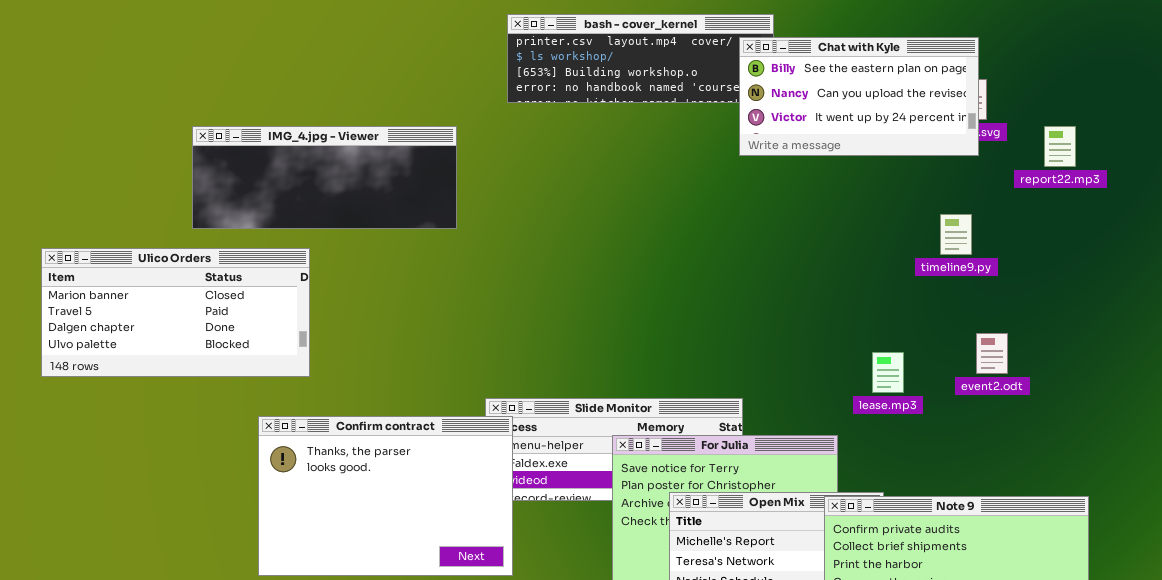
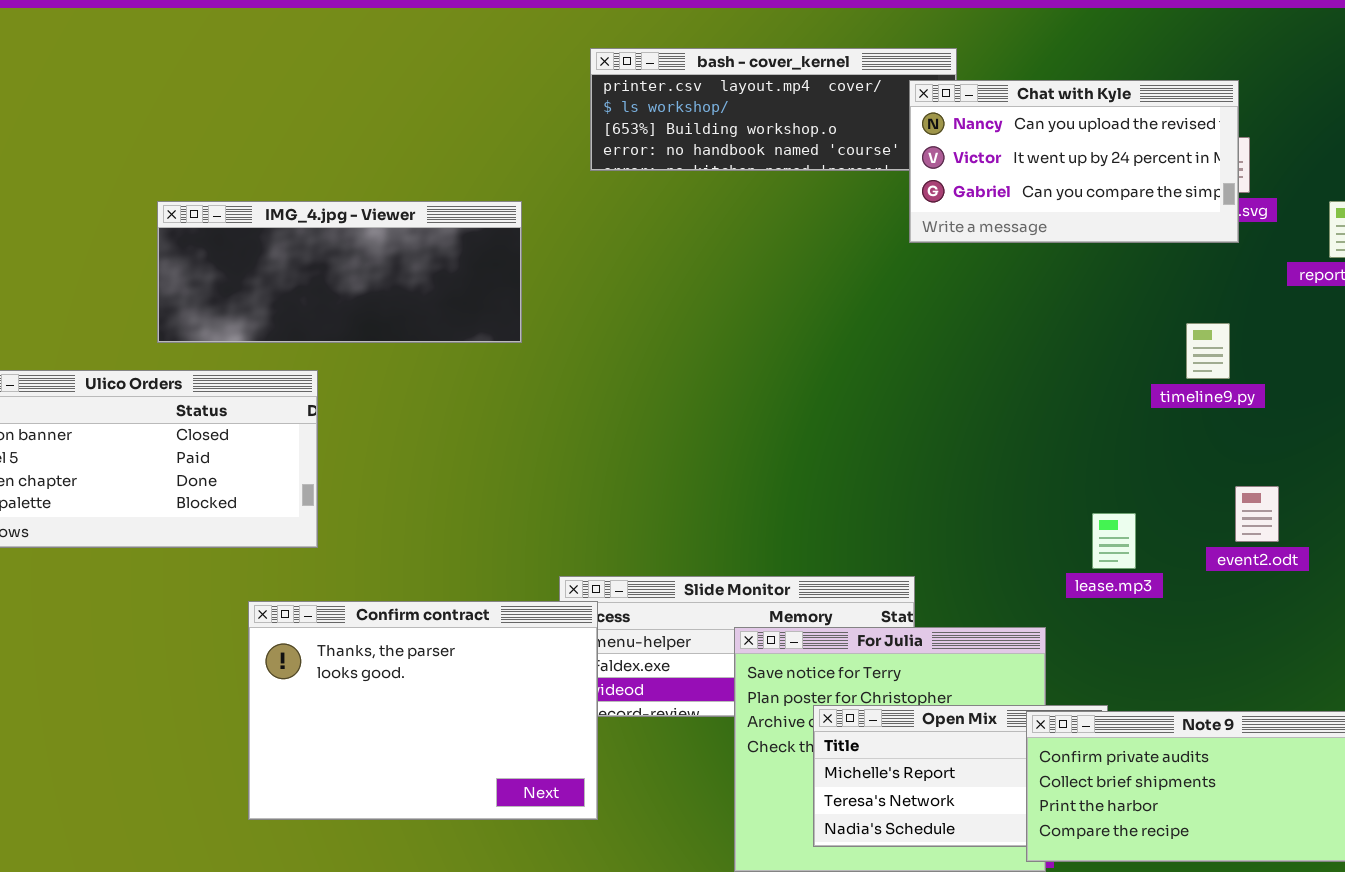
Chat with Kyle: [739,37,979,156] -> [909,80,1239,243], scrolled down 1 row

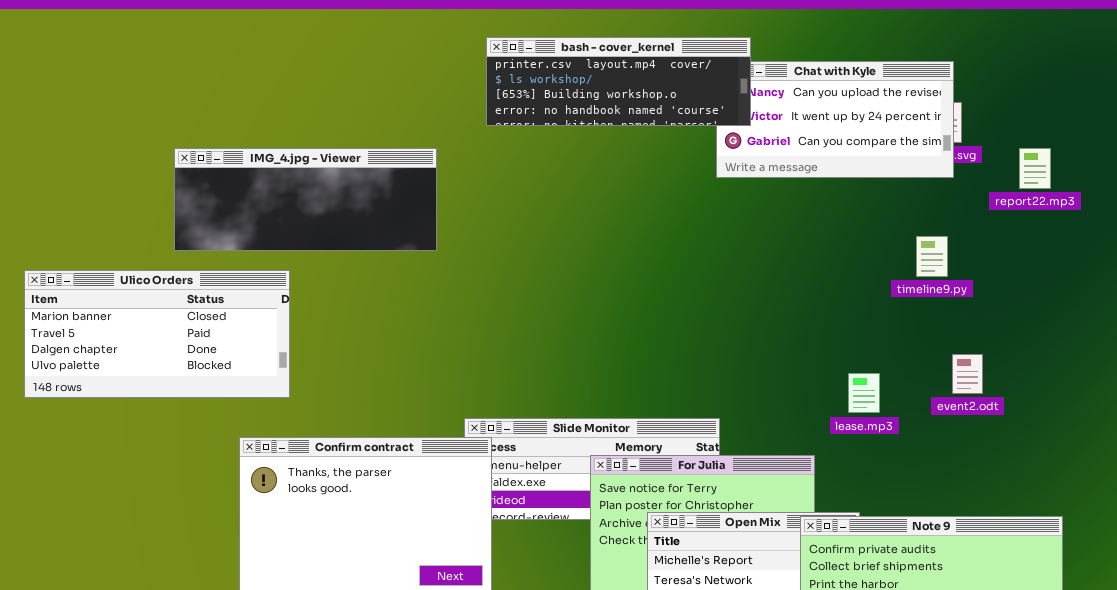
bash - cover_kernel: [590,48,957,171] -> [486,37,751,126], raised

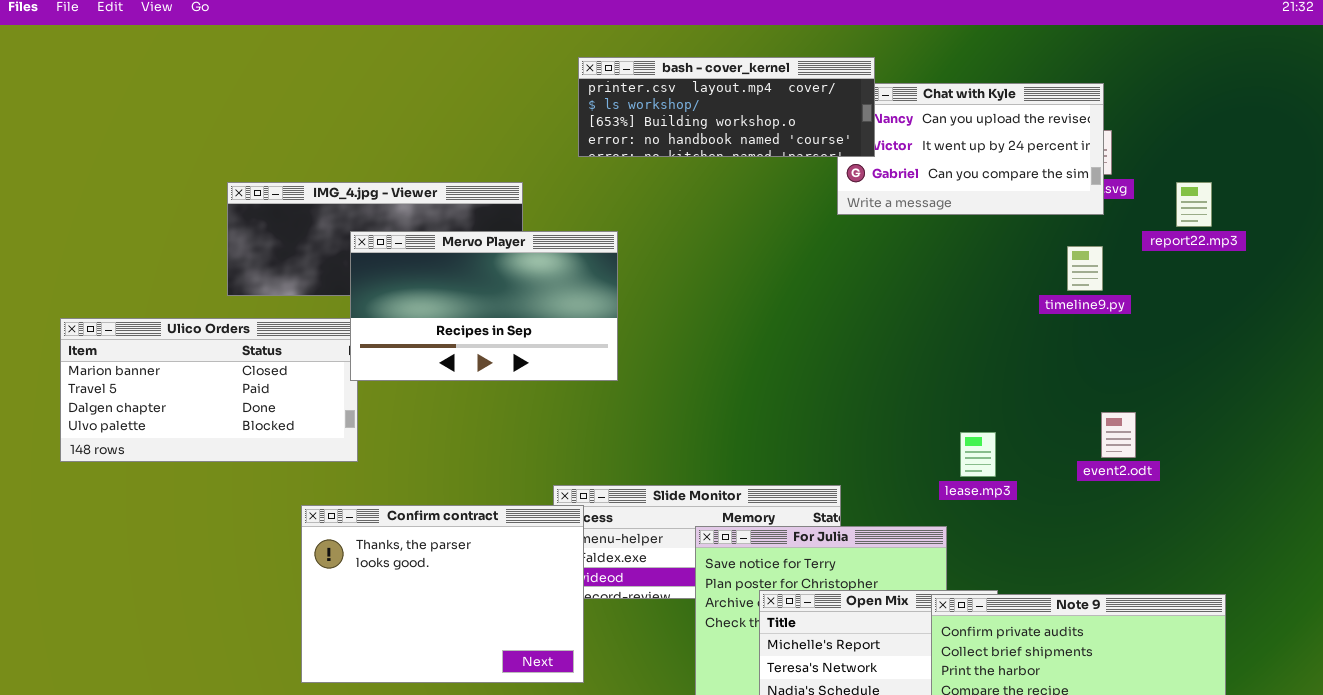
Mervo Player: none -> [350,231,618,381], opened
timeline9.py: [916,236,948,277] -> [1067,246,1103,291], moved
lease.mp3: [848,373,880,413] -> [960,432,996,477], moved

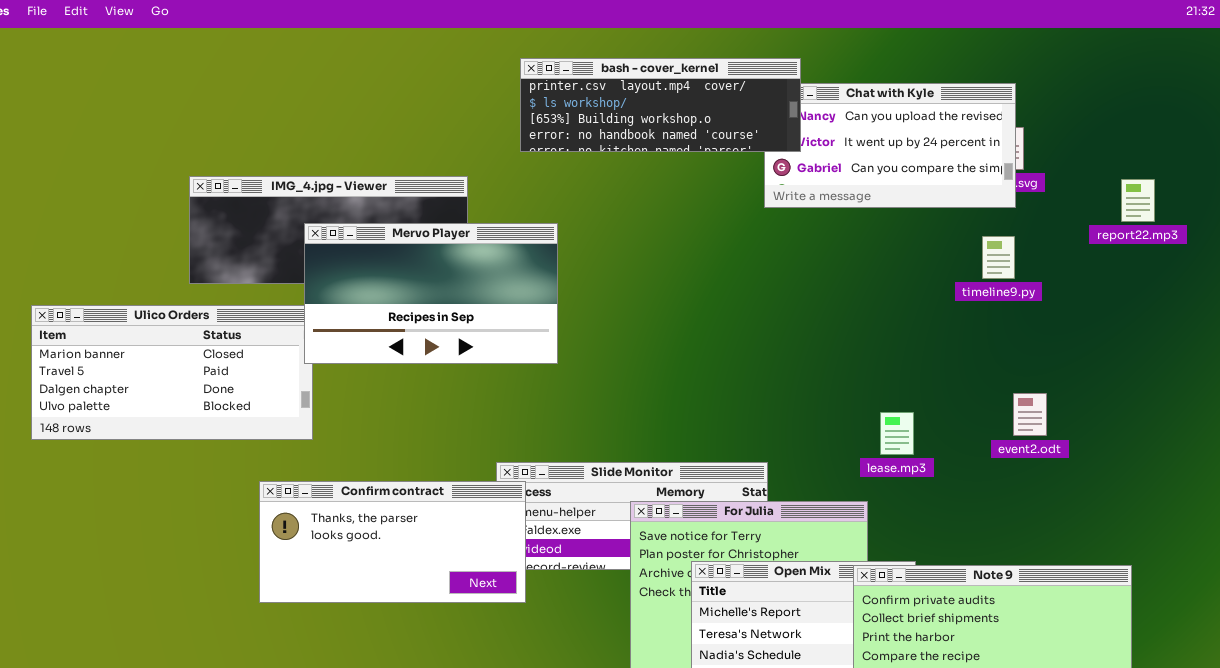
report22.mp3: [1176,182,1212,227] -> [1121,179,1155,222], moved
Confirm contract: [301,505,584,683] -> [259,481,526,603], resized

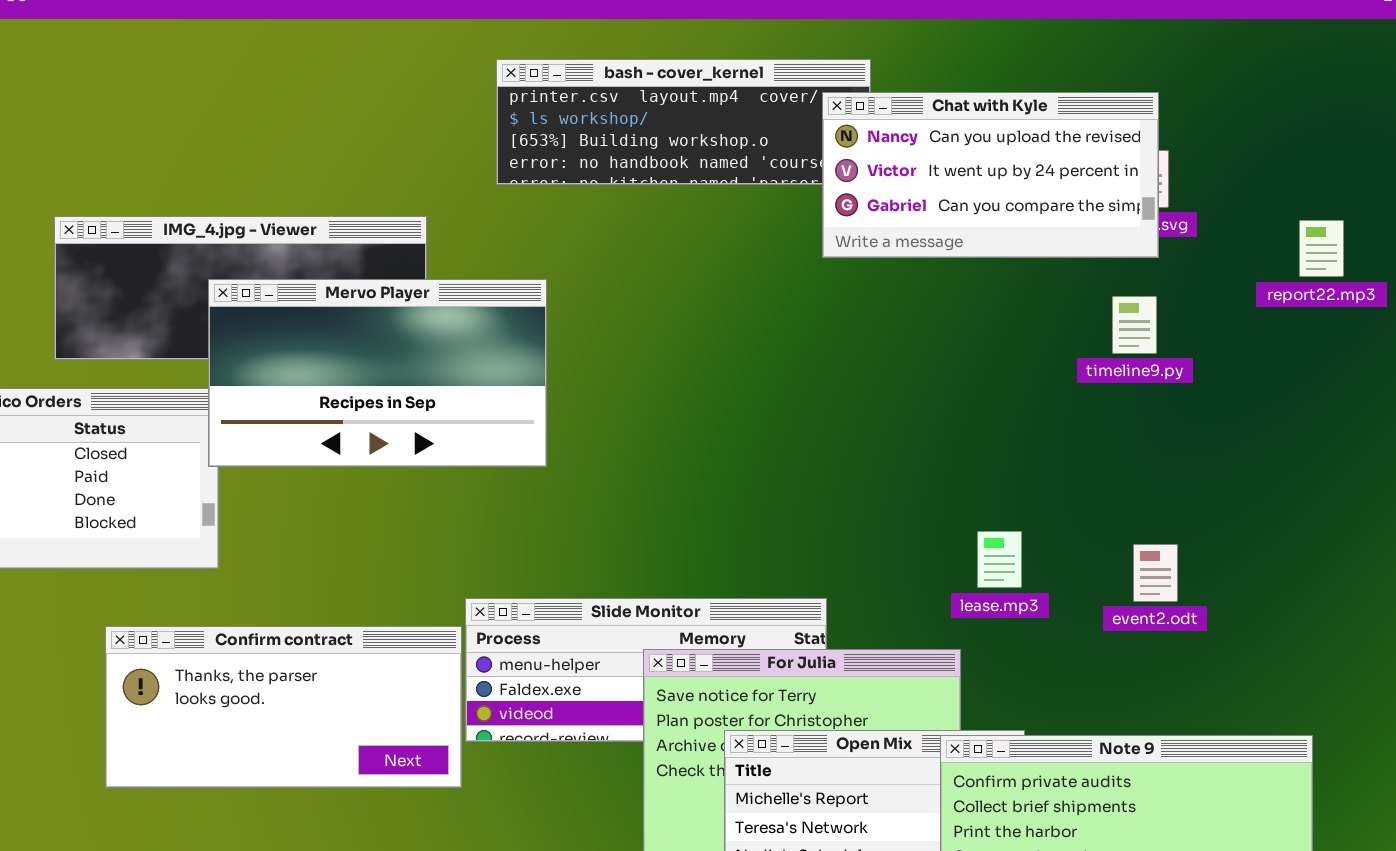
Chat with Kyle: [764,83,1016,208] -> [822,92,1159,258], raised
event2.odt: [1013,393,1047,436] -> [1133,544,1178,602], moved
Confirm contract: [259,481,526,603] -> [105,626,462,788], moved

